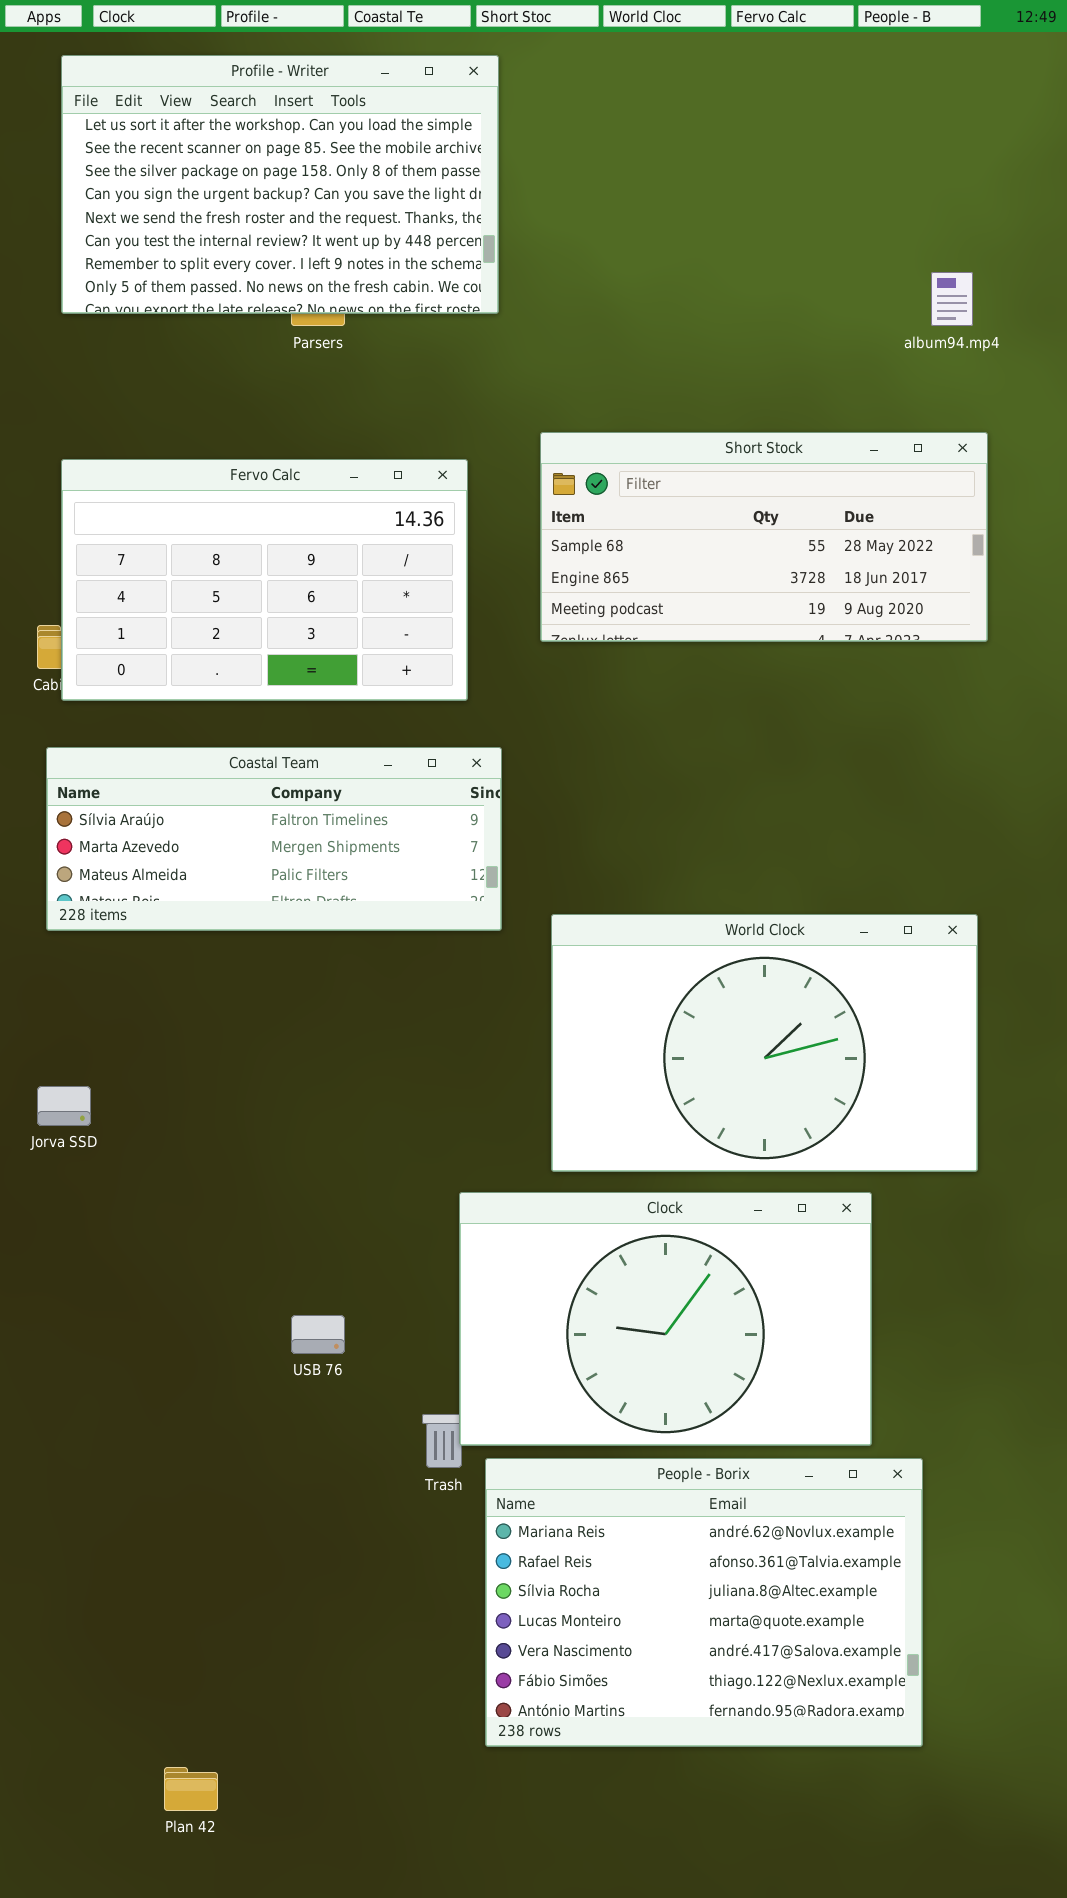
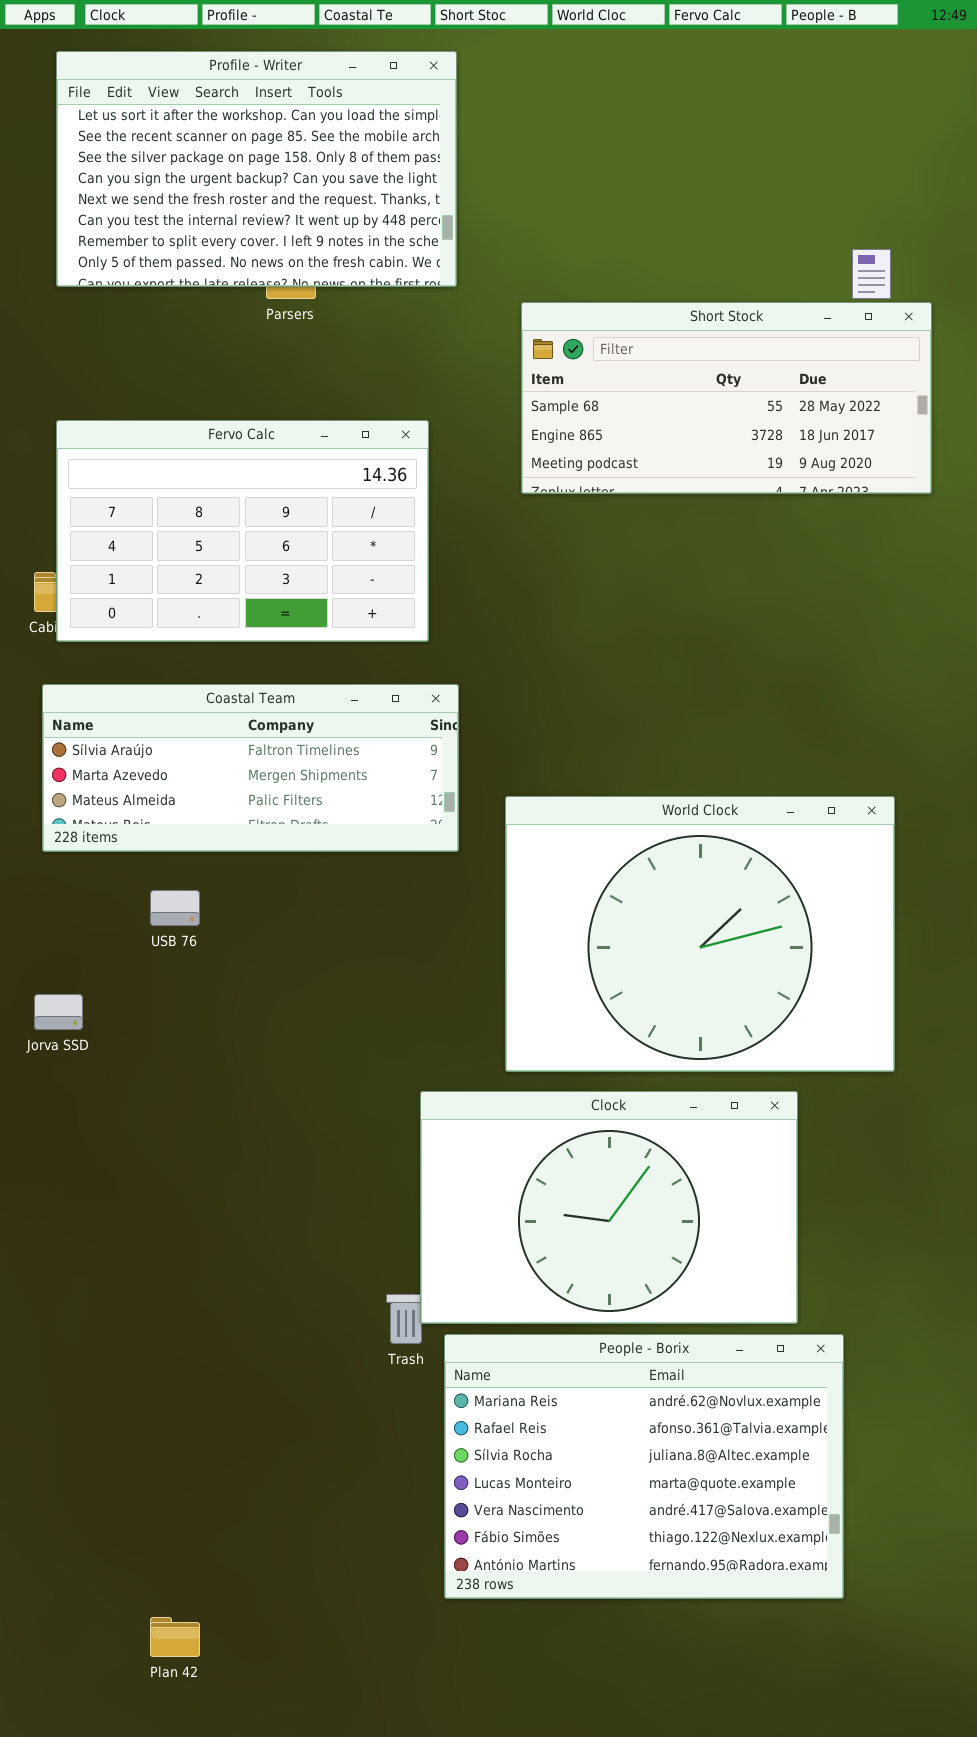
Short Stock: [540,432,988,642] -> [521,302,932,494], moved
World Clock: [551,914,978,1172] -> [505,796,895,1072], resized
USB 76: [291,1315,345,1354] -> [150,890,200,926], moved

